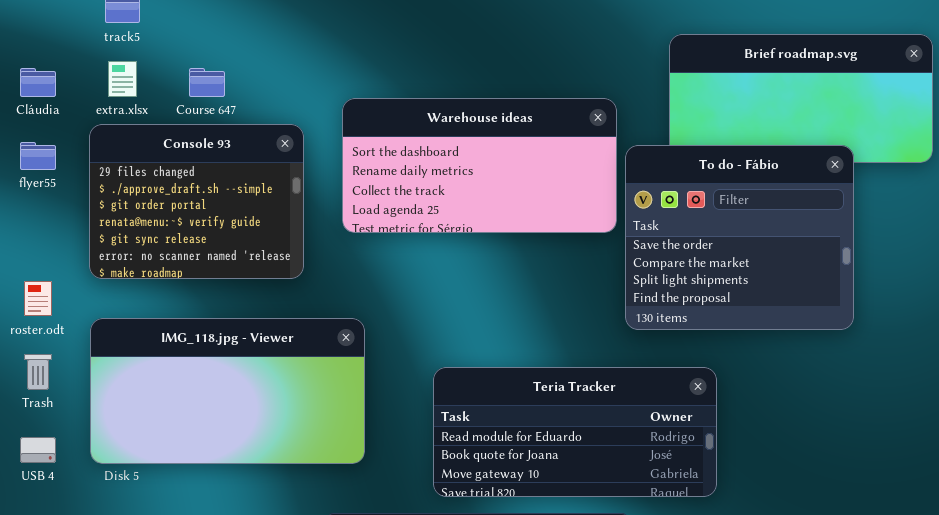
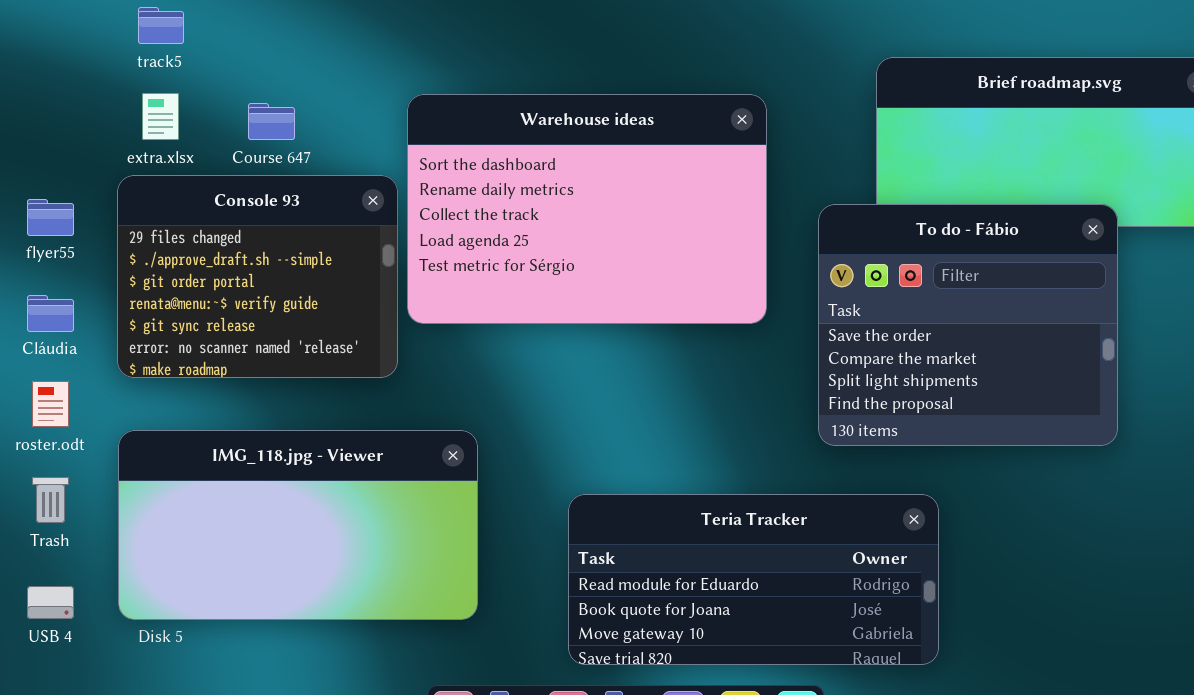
Cláudia: [20,68,56,97] -> [27,295,74,332], moved
Warehouse ideas: [342,98,617,233] -> [407,94,767,324], moved, resized

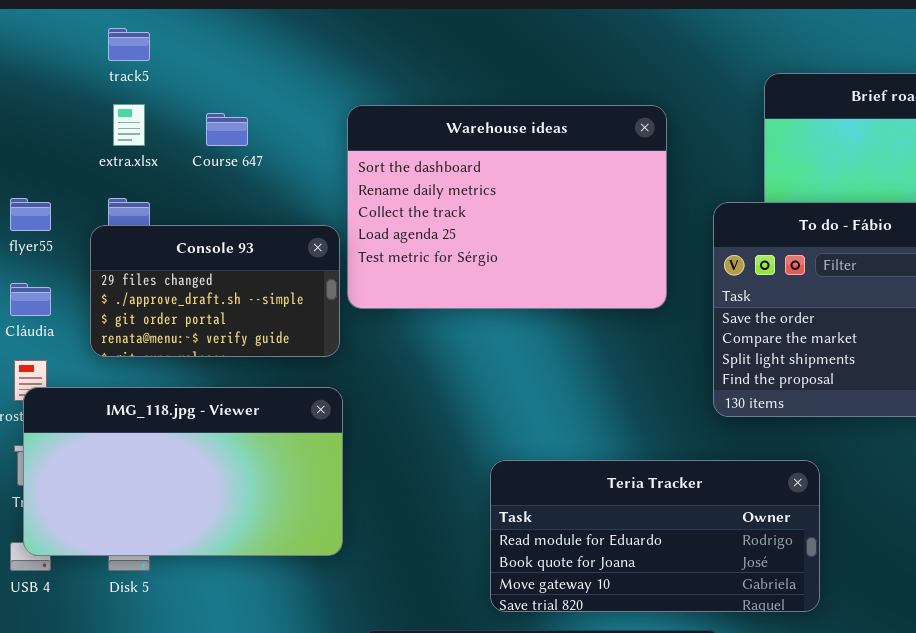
Console 93: [117,175,398,378] -> [90,225,340,357], resized
IMG_118.jpg - Viewer: [118,430,478,620] -> [23,387,343,556], moved

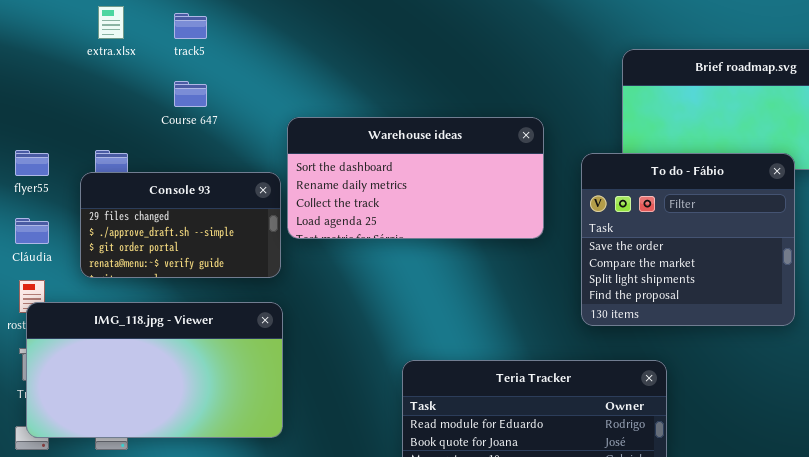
track5: [108,28,150,61] -> [174,13,207,39], moved
extra.xlsx: [113,104,145,146] -> [98,6,124,39], moved
Warehouse ideas: [347,105,667,309] -> [287,117,544,239], resized

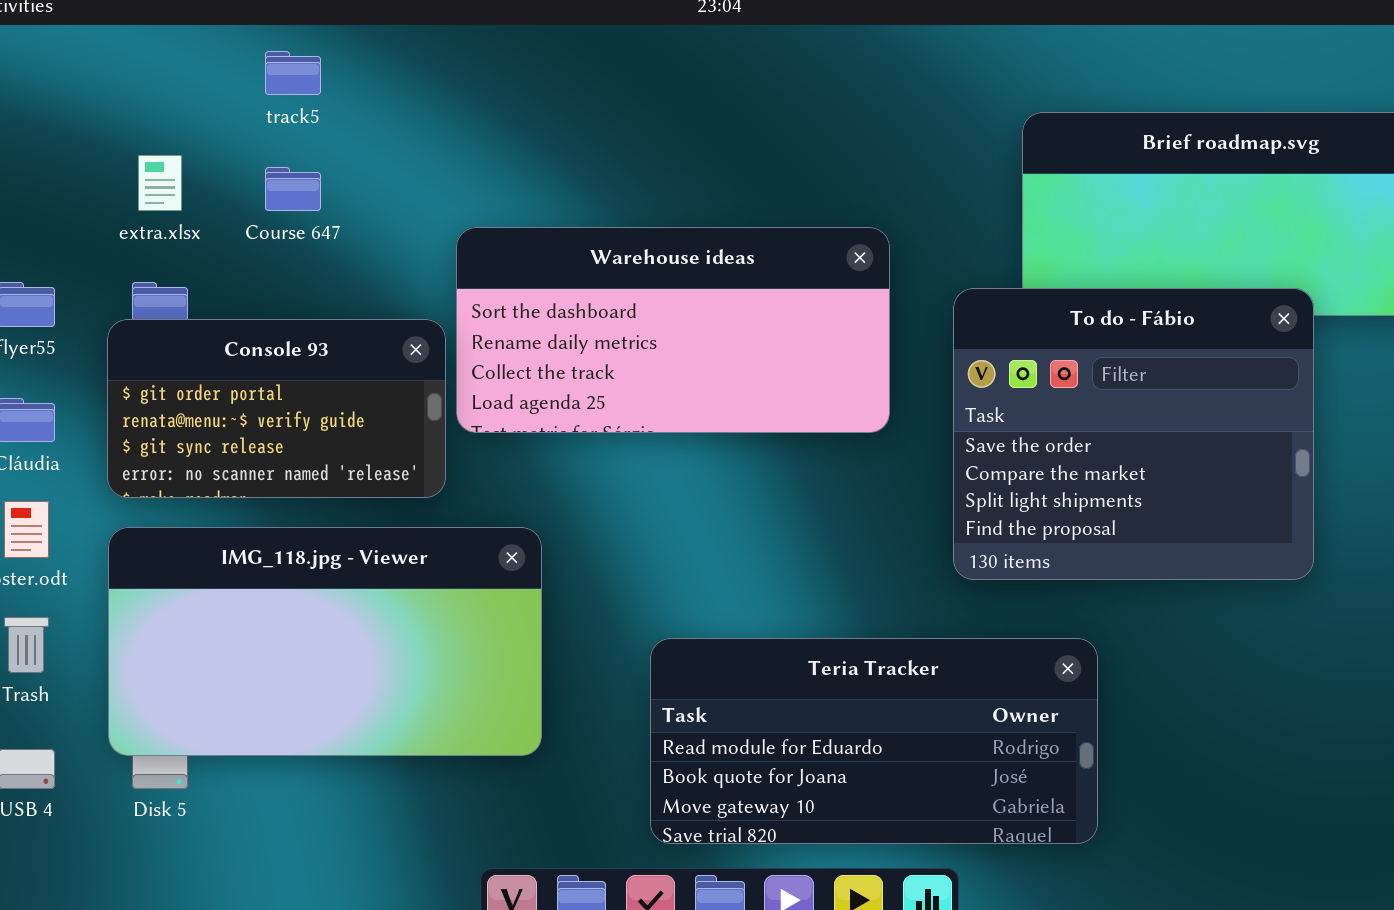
extra.xlsx: [98,6,124,39] -> [138,155,182,211], moved
Console 93: [80,172,281,278] -> [107,319,446,498], scrolled down 2 rows
IMG_118.jpg - Viewer: [26,302,283,438] -> [108,527,542,756], moved

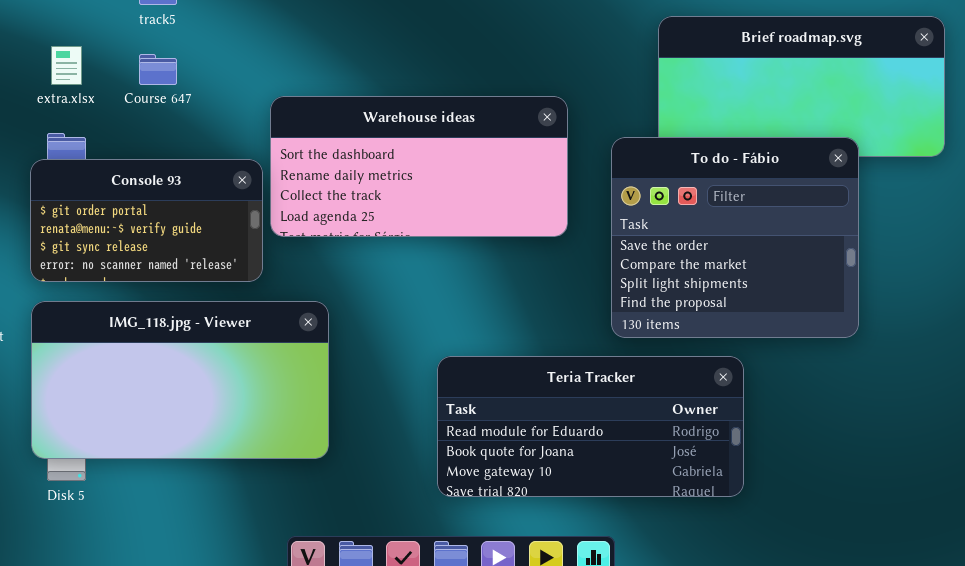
Teria Tracker: [650,638,1098,844] -> [437,356,744,497], moved

